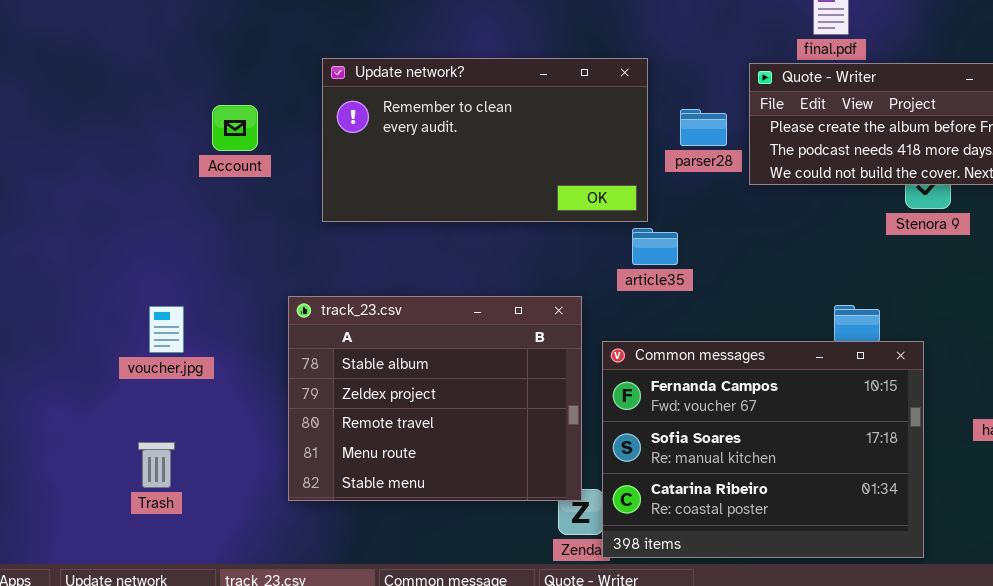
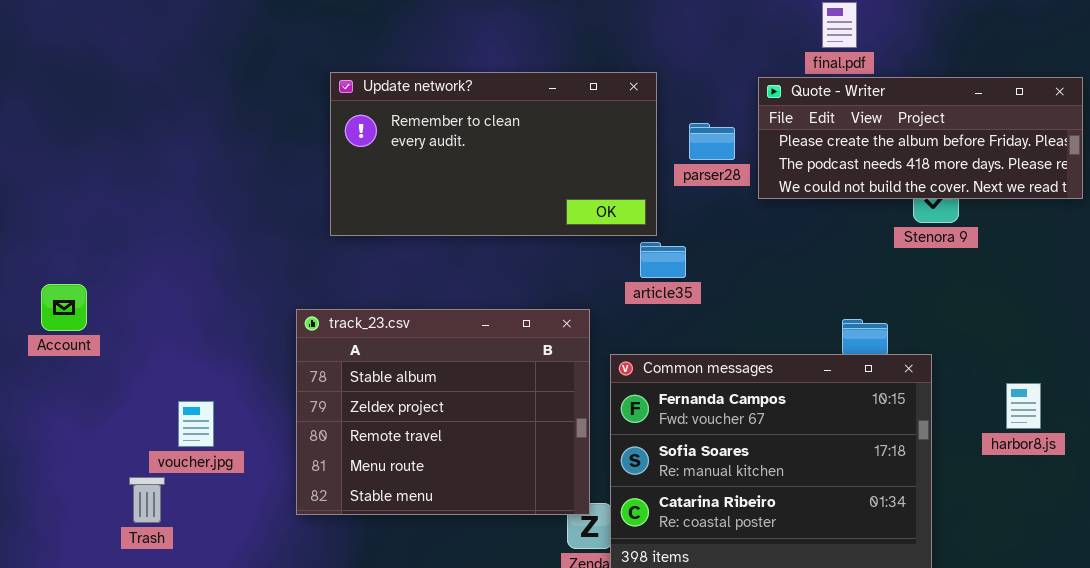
Account: [212,105,258,151] -> [41,284,87,331], moved
voucher.jpg: [149,306,184,353] -> [178,401,214,447], moved
Trash: [138,442,175,488] -> [129,477,165,523], moved

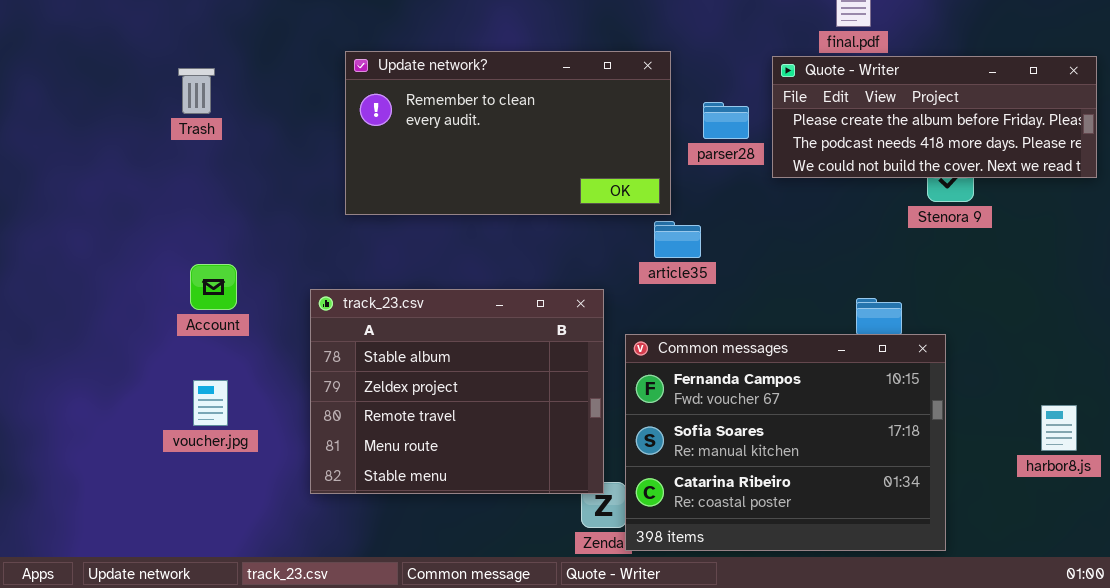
Account: [41,284,87,331] -> [190,264,237,310], moved
harbor8.js: [1006,383,1041,429] -> [1041,405,1077,451], moved
Trash: [129,477,165,523] -> [178,68,215,114], moved

